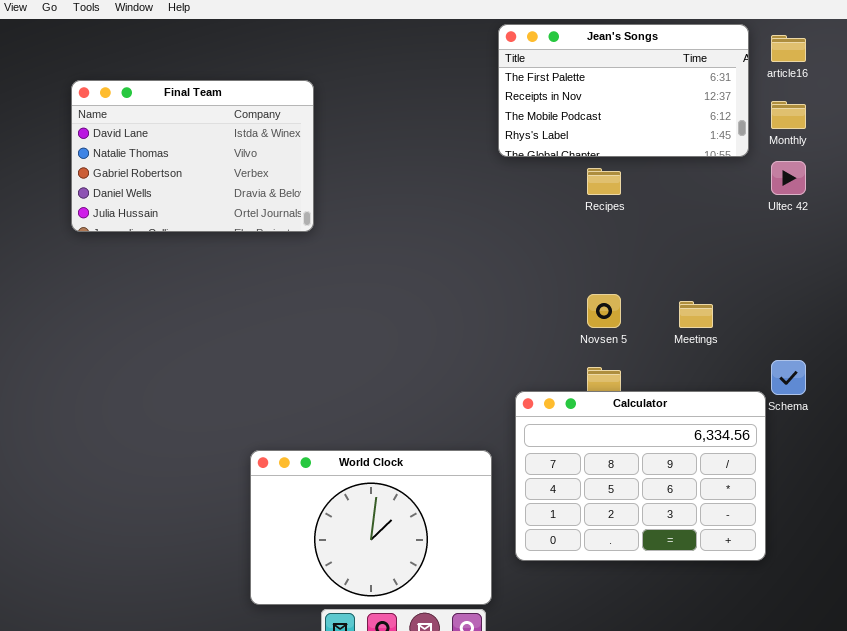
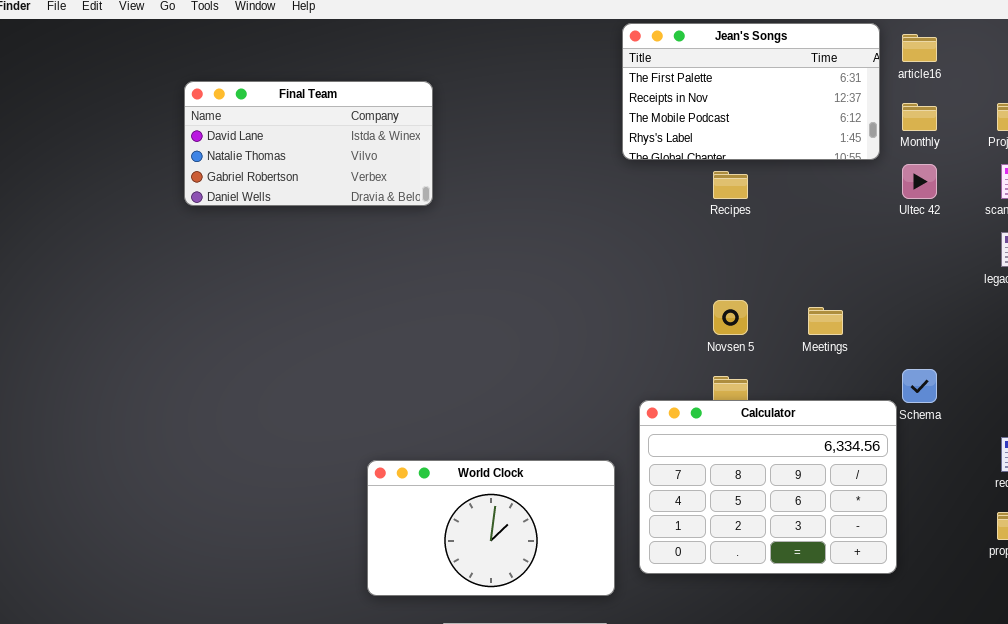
Final Team: [71,80,314,232] -> [184,81,433,206], resized
World Clock: [250,450,492,605] -> [367,460,615,596], resized

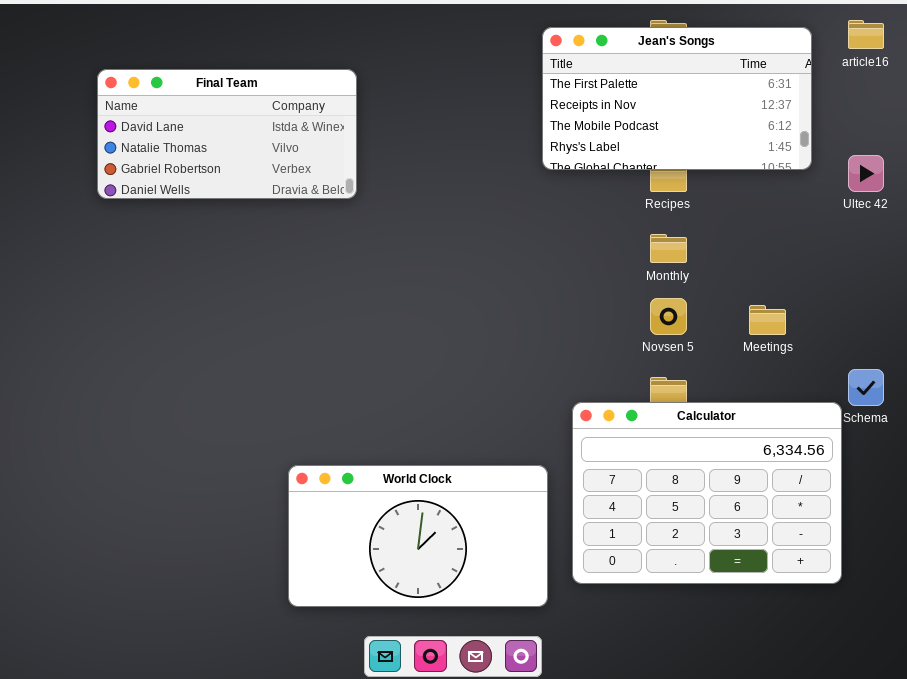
Jean's Songs: [622,23,880,160] -> [542,27,812,170], moved
Monthly: [902,103,937,131] -> [650,234,687,263], moved

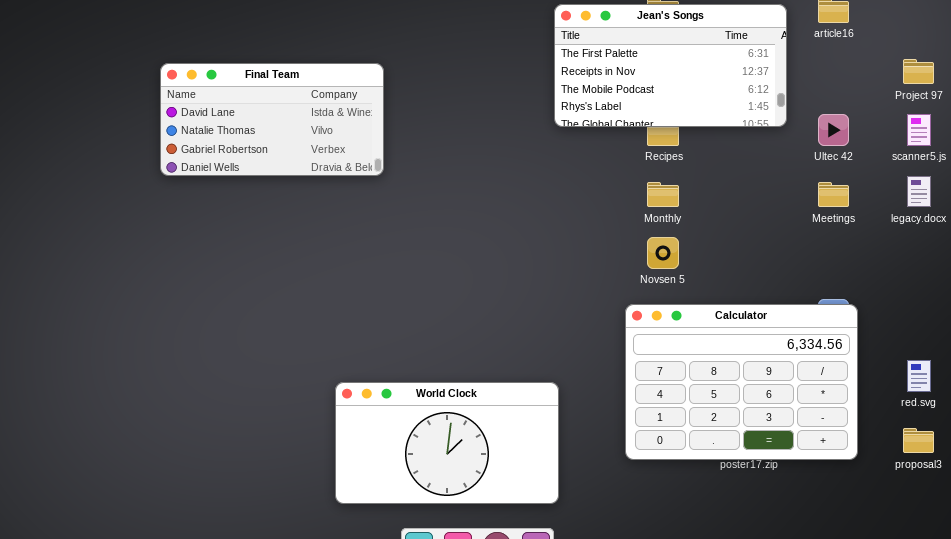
Final Team: [97,69,357,199] -> [160,63,384,176], moved
Meetings: [749,305,786,335] -> [818,182,849,207], moved
Calculator: [572,402,842,584] -> [625,304,858,460], moved

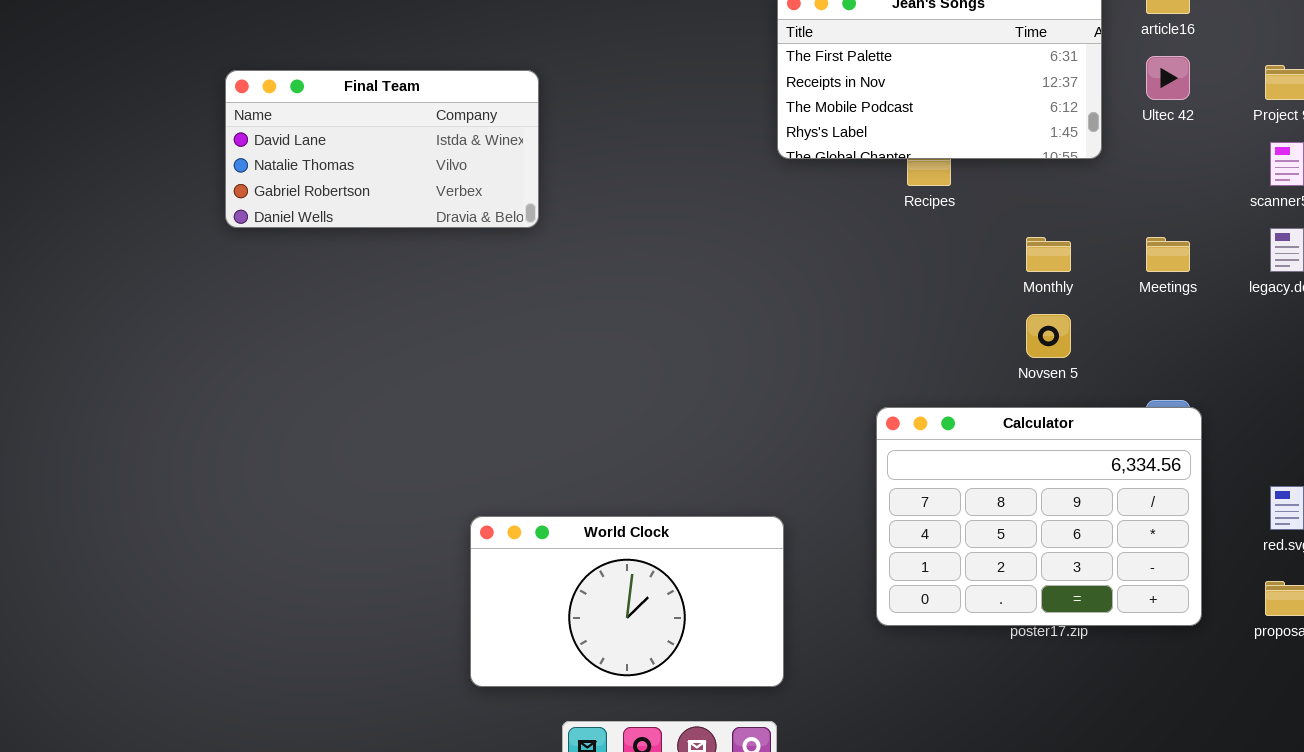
Ultec 42: [818,114,849,146] -> [1146,56,1190,100], moved
Monthly: [647,182,679,207] -> [1026,237,1071,272], moved
Novsen 5: [647,237,679,269] -> [1026,314,1071,358], moved

